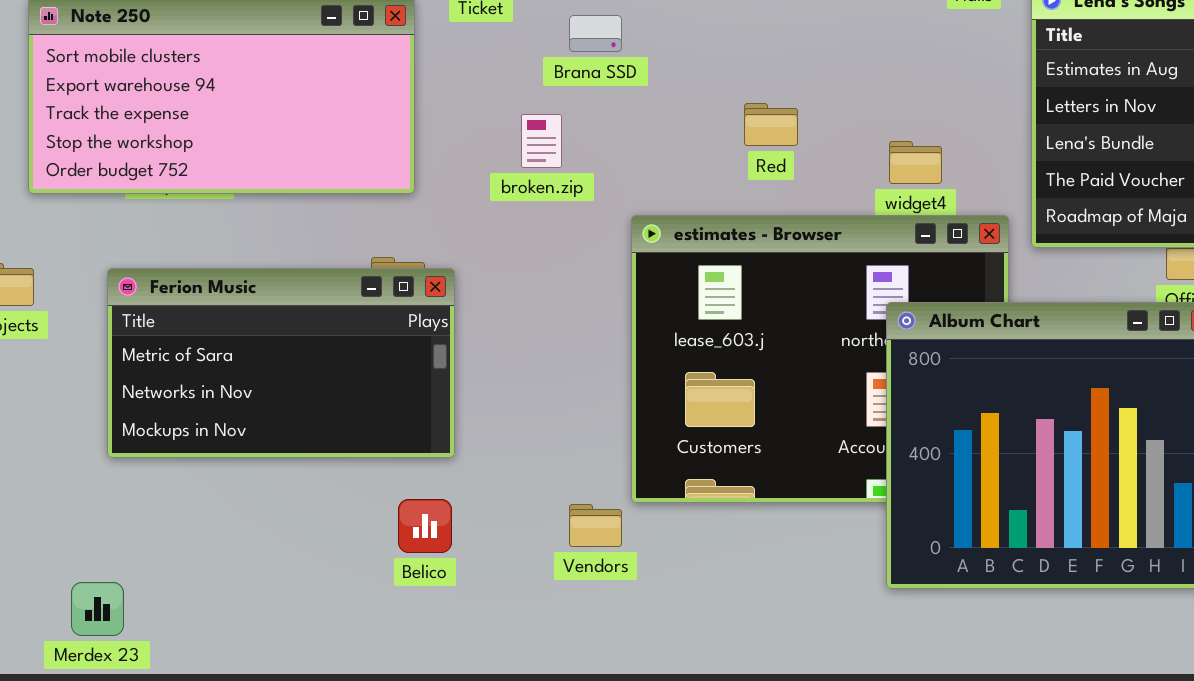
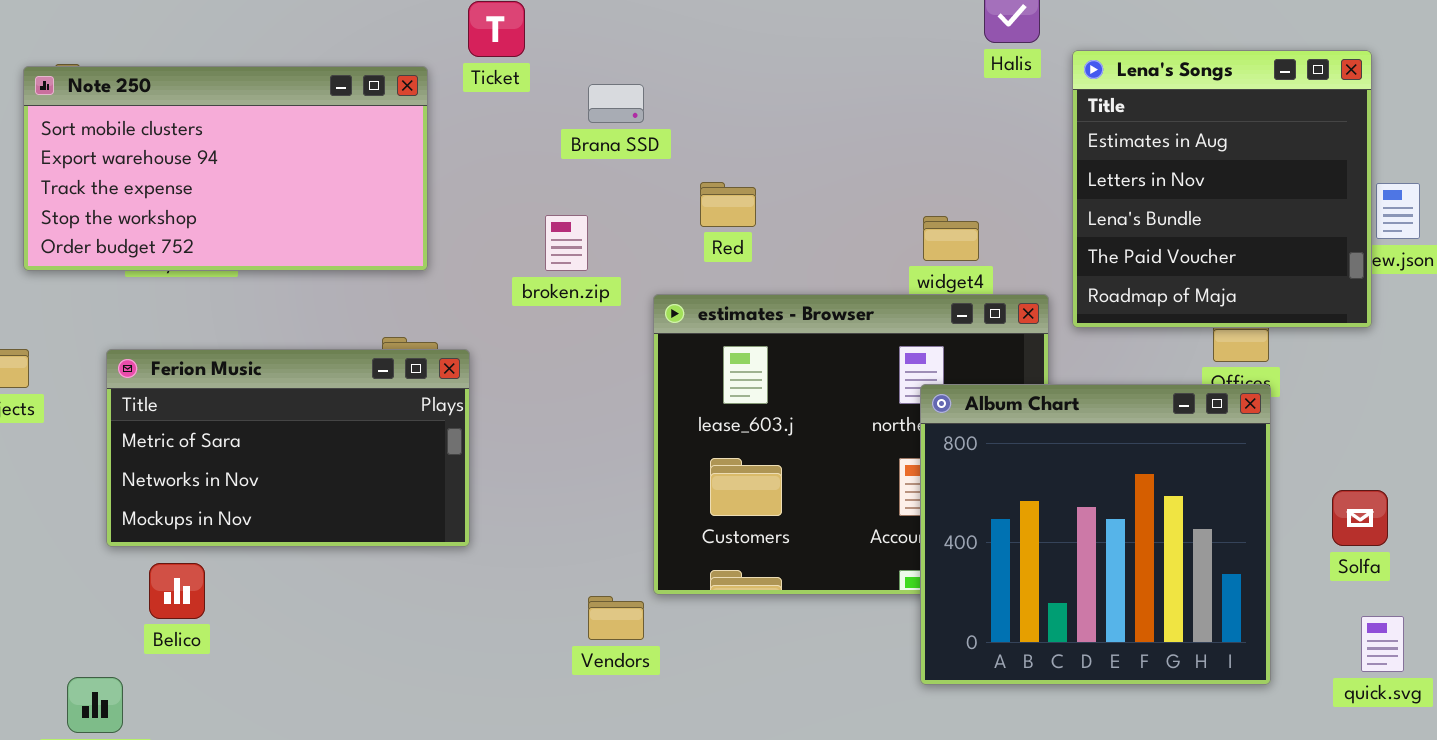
Red: [744,103,798,146] -> [700,182,756,227], moved
broken.zip: [521,114,562,168] -> [545,215,588,271], moved
Belico: [398,499,452,553] -> [149,563,205,619], moved

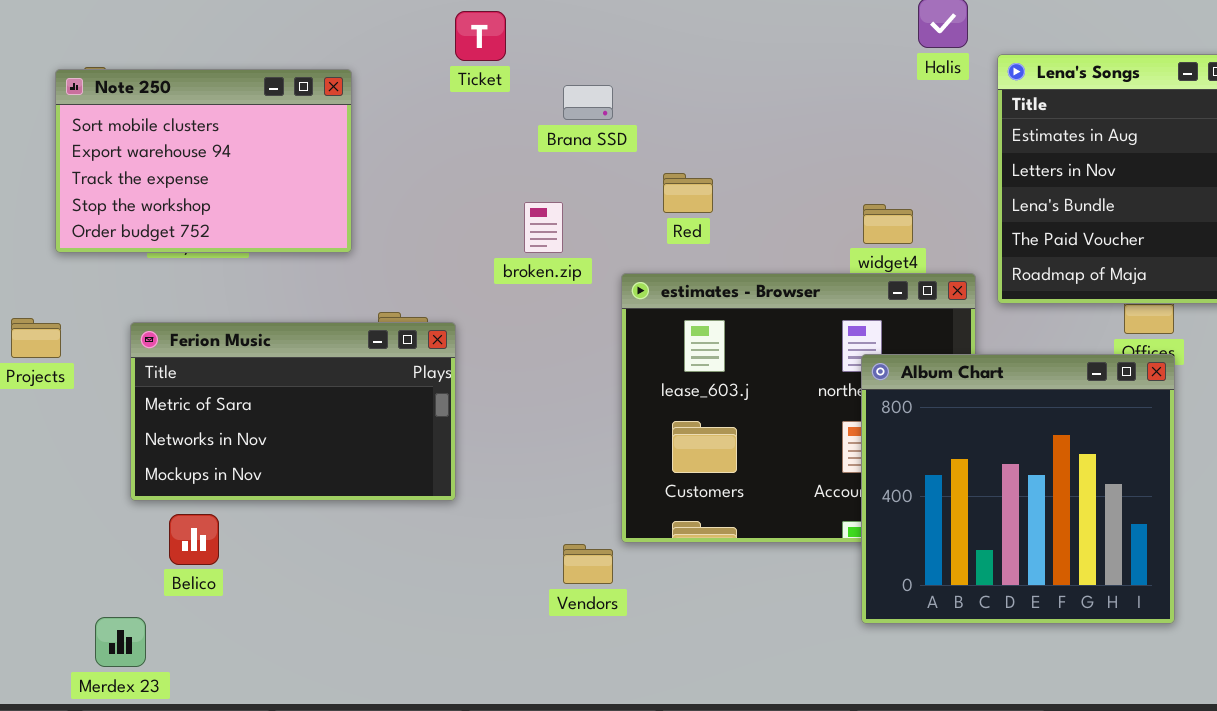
Note 250: [23,66,428,271] -> [55,69,352,253], resized

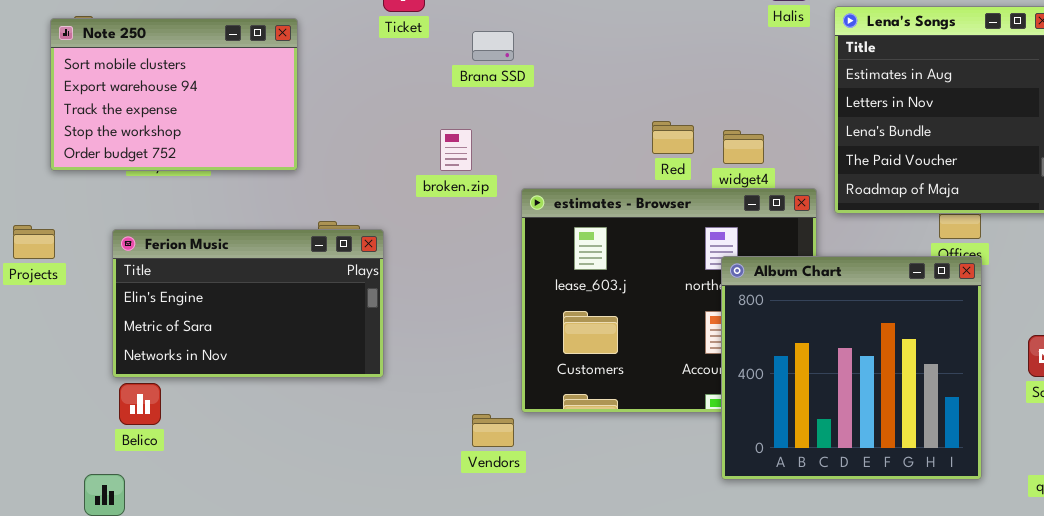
Red: [663,173,713,213] -> [652,121,694,154], moved
Ferion Music: [130,322,456,501] -> [112,229,384,378], scrolled up 1 row
Belico: [169,514,219,565] -> [119,383,161,425], moved

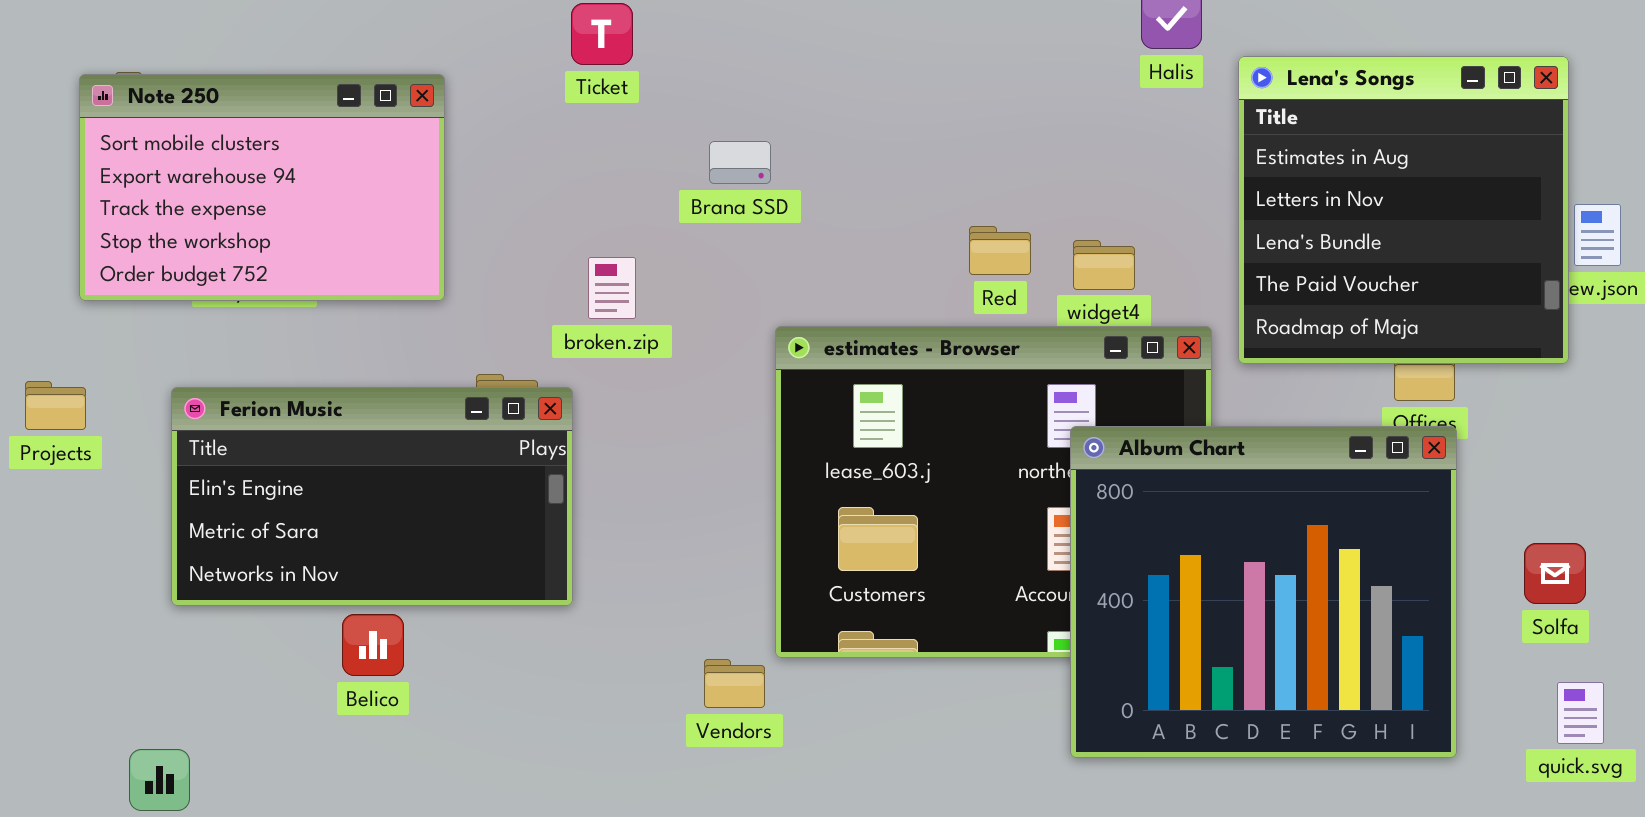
Brana SSD: [472,31,514,61] -> [709,141,771,184], moved
broken.zip: [440,129,472,171] -> [588,257,636,319], moved
Belico: [119,383,161,425] -> [342,614,404,676], moved

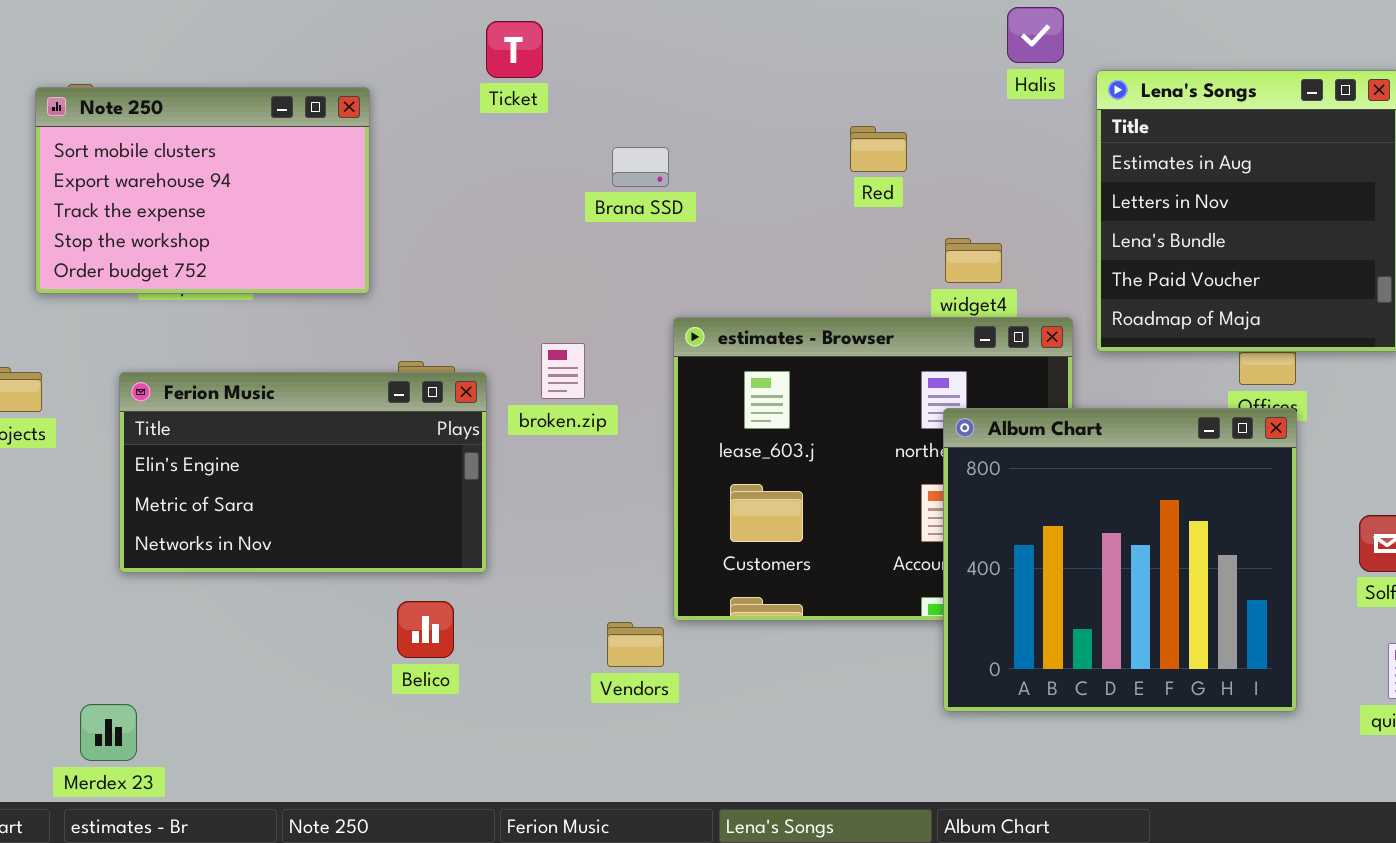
Red: [969,226,1031,275] -> [850,126,907,172], moved
broken.zip: [588,257,636,319] -> [541,343,585,399], moved
Belico: [342,614,404,676] -> [397,601,454,658], moved

